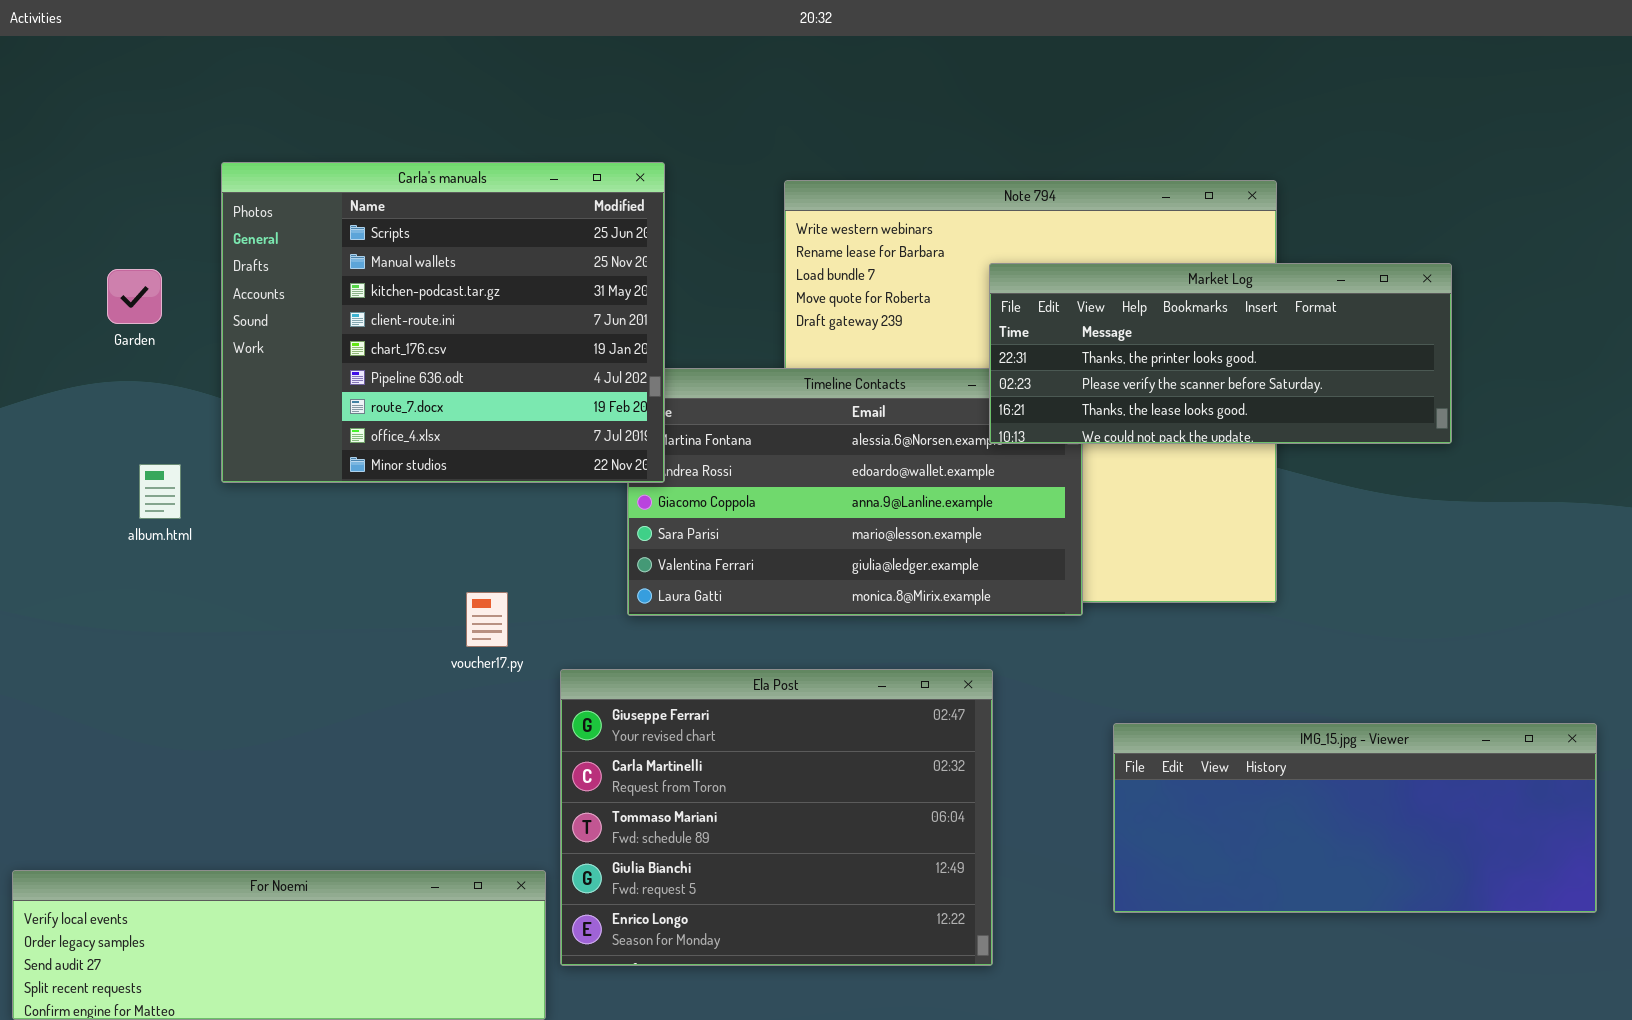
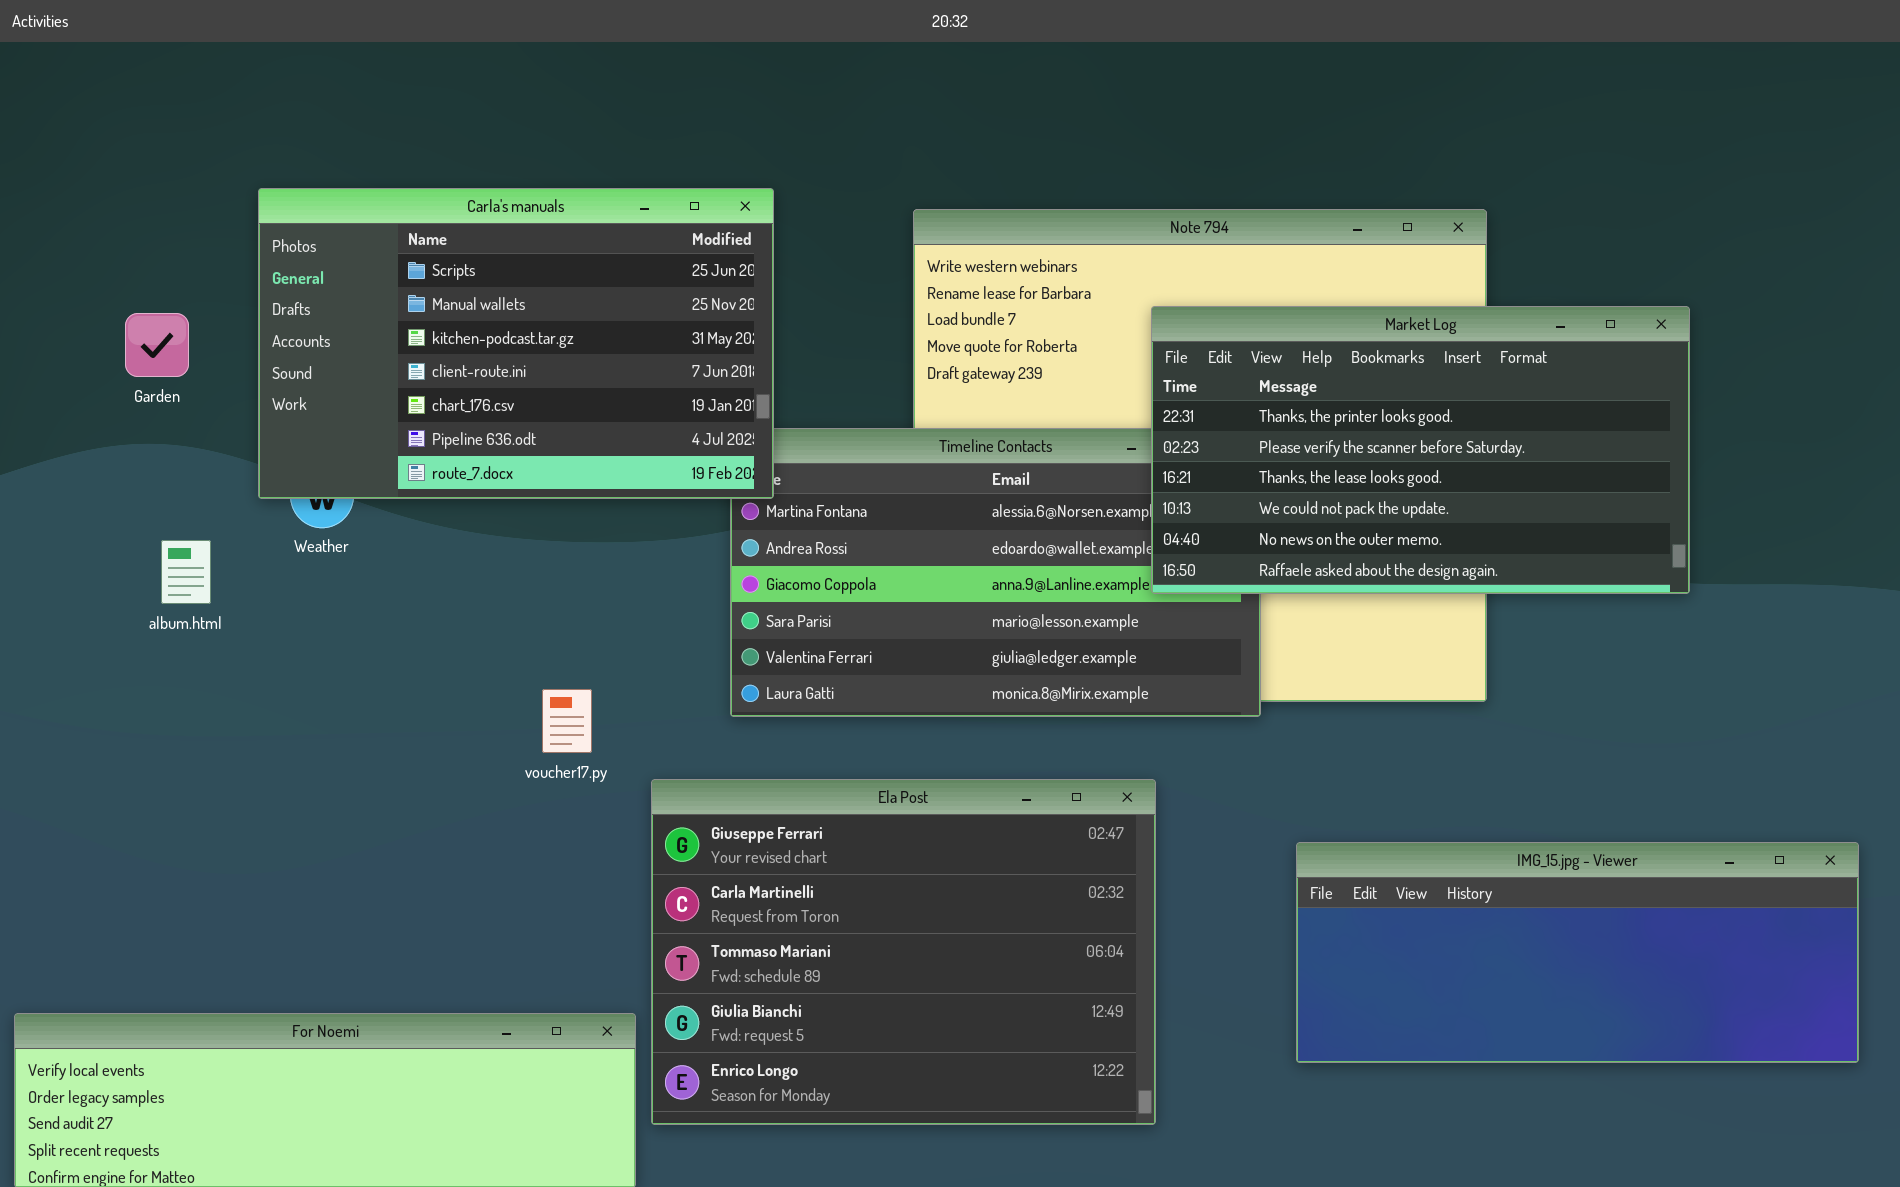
Carla's manuals: [221,162,665,483] -> [258,188,774,499], resized
Market Log: [989,263,1452,444] -> [1151,306,1690,594], resized

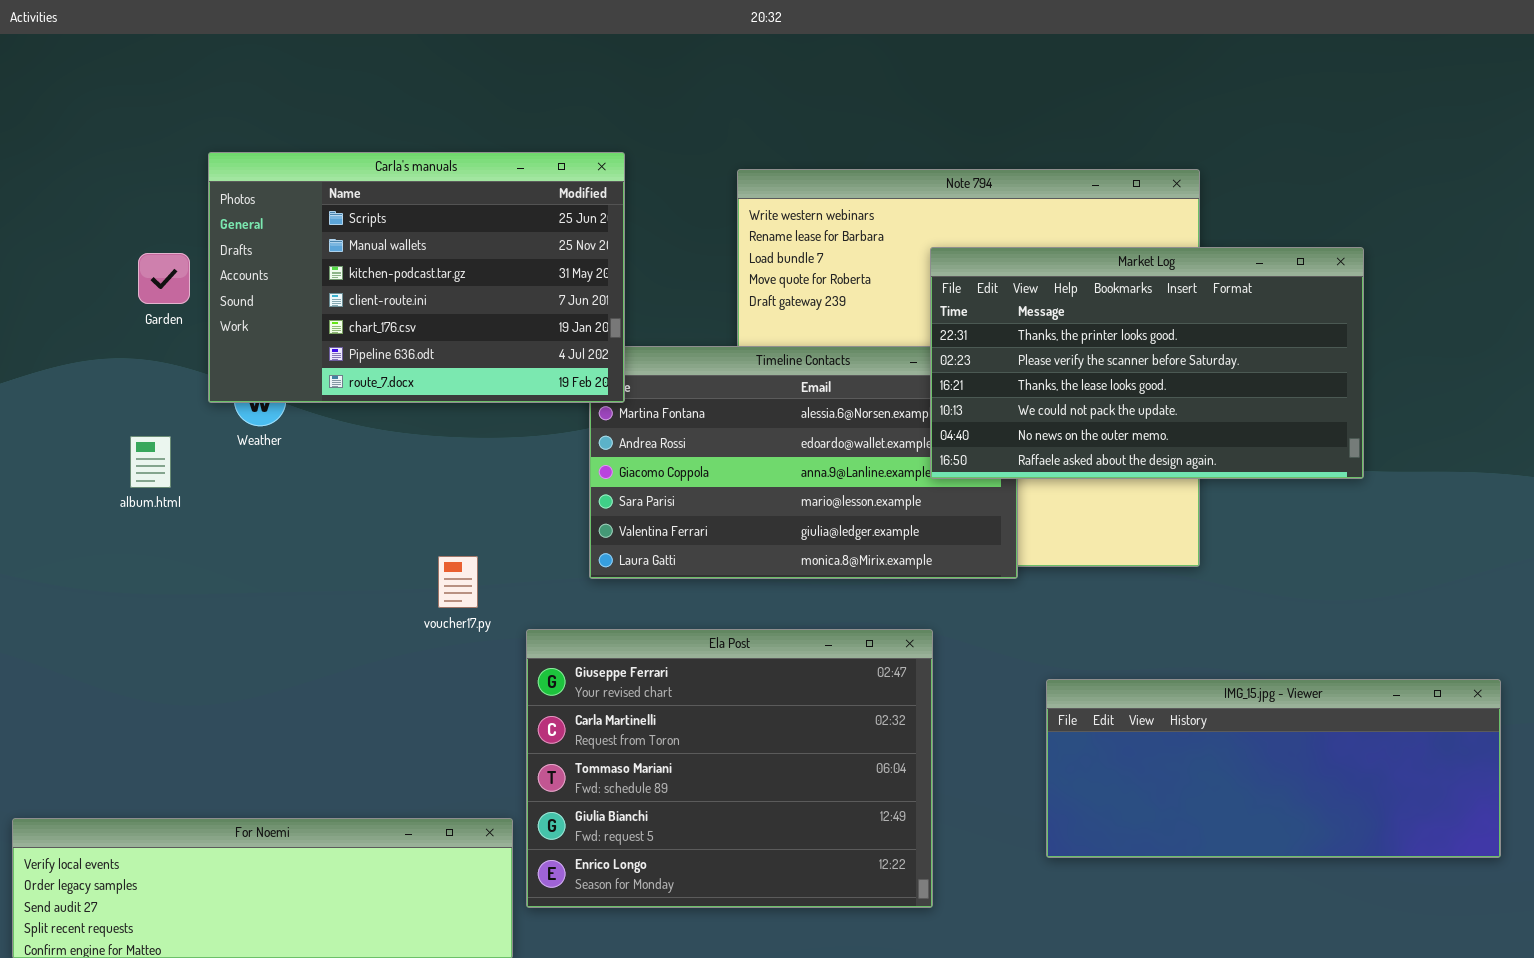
Garden: [125,313,189,377] -> [138,253,190,304], moved

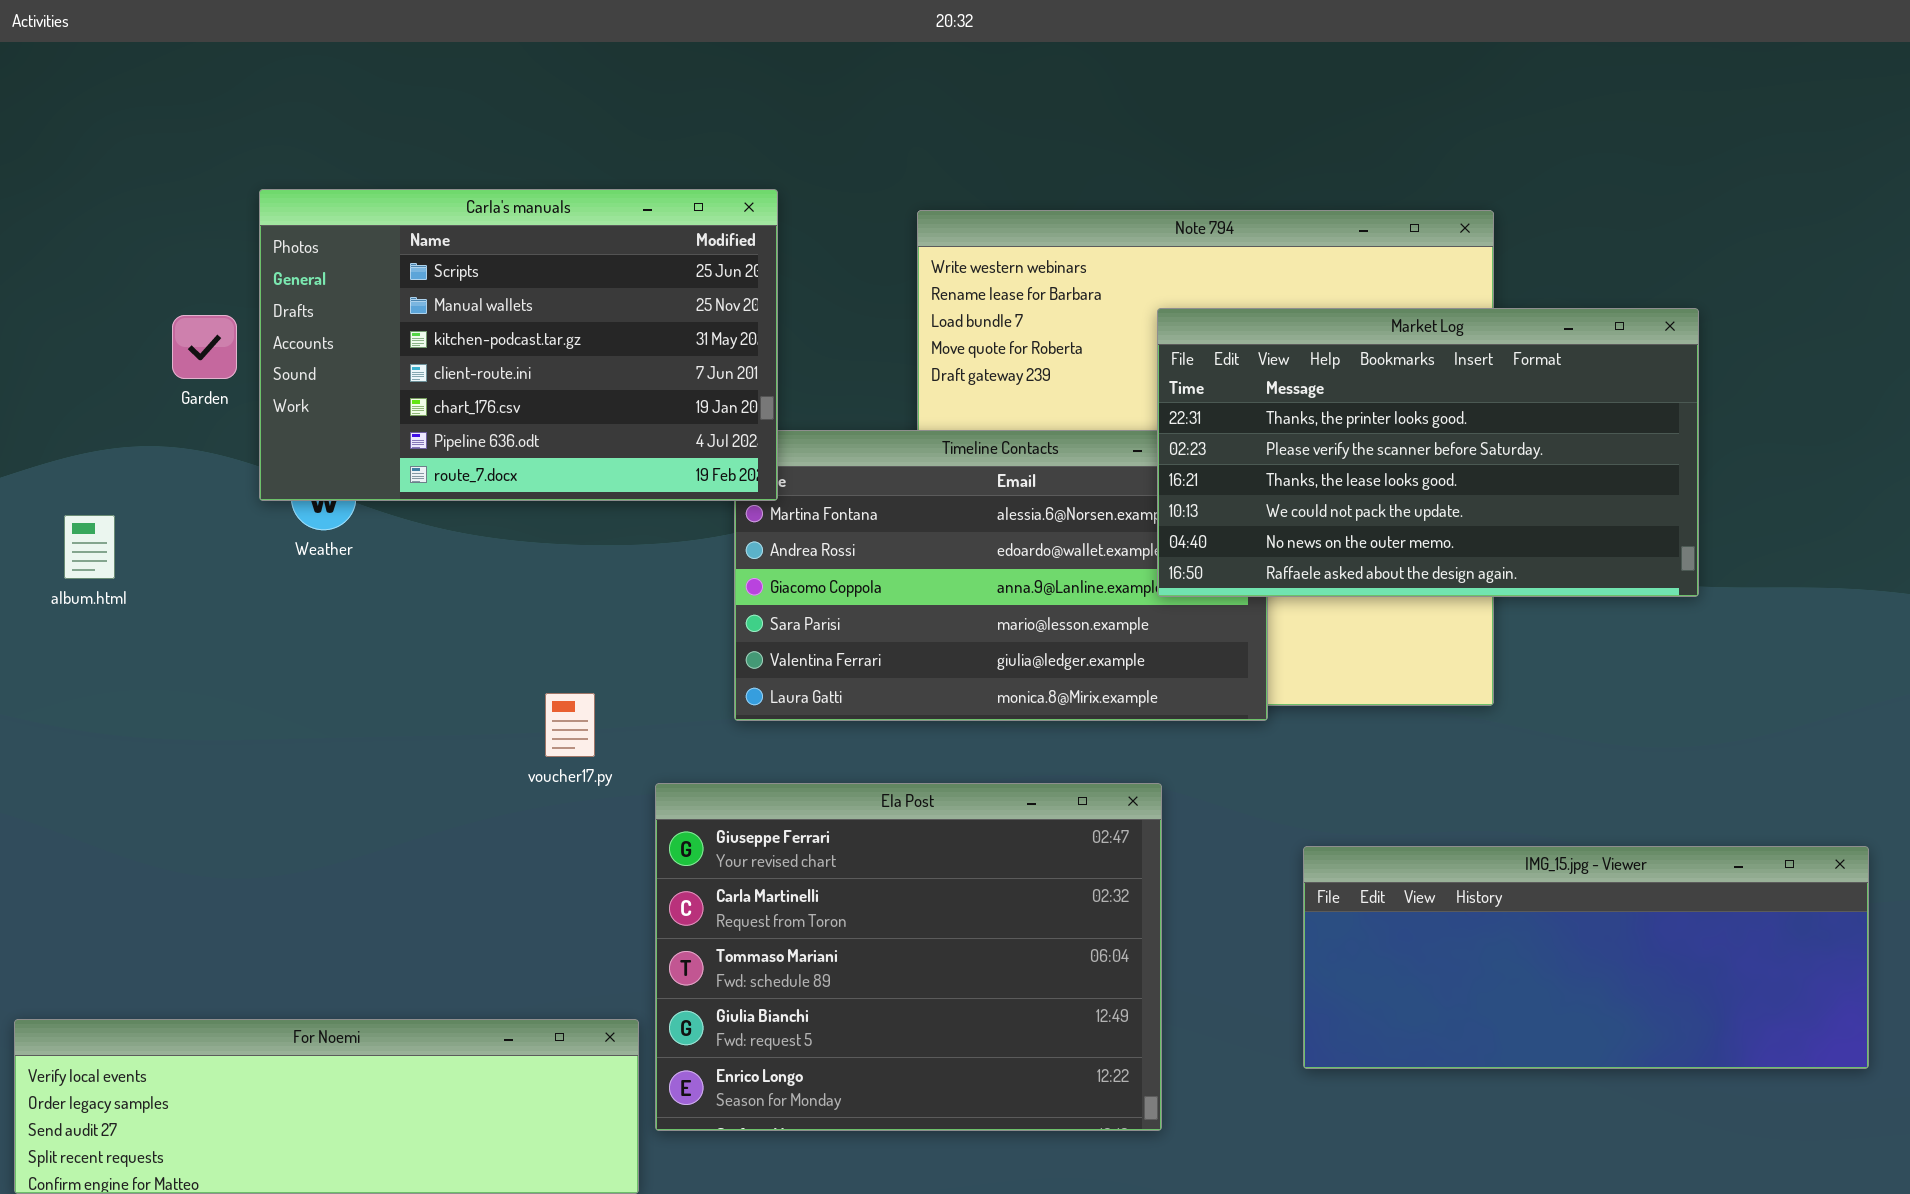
album.html: [130,436,171,488] -> [64,515,115,579], moved

